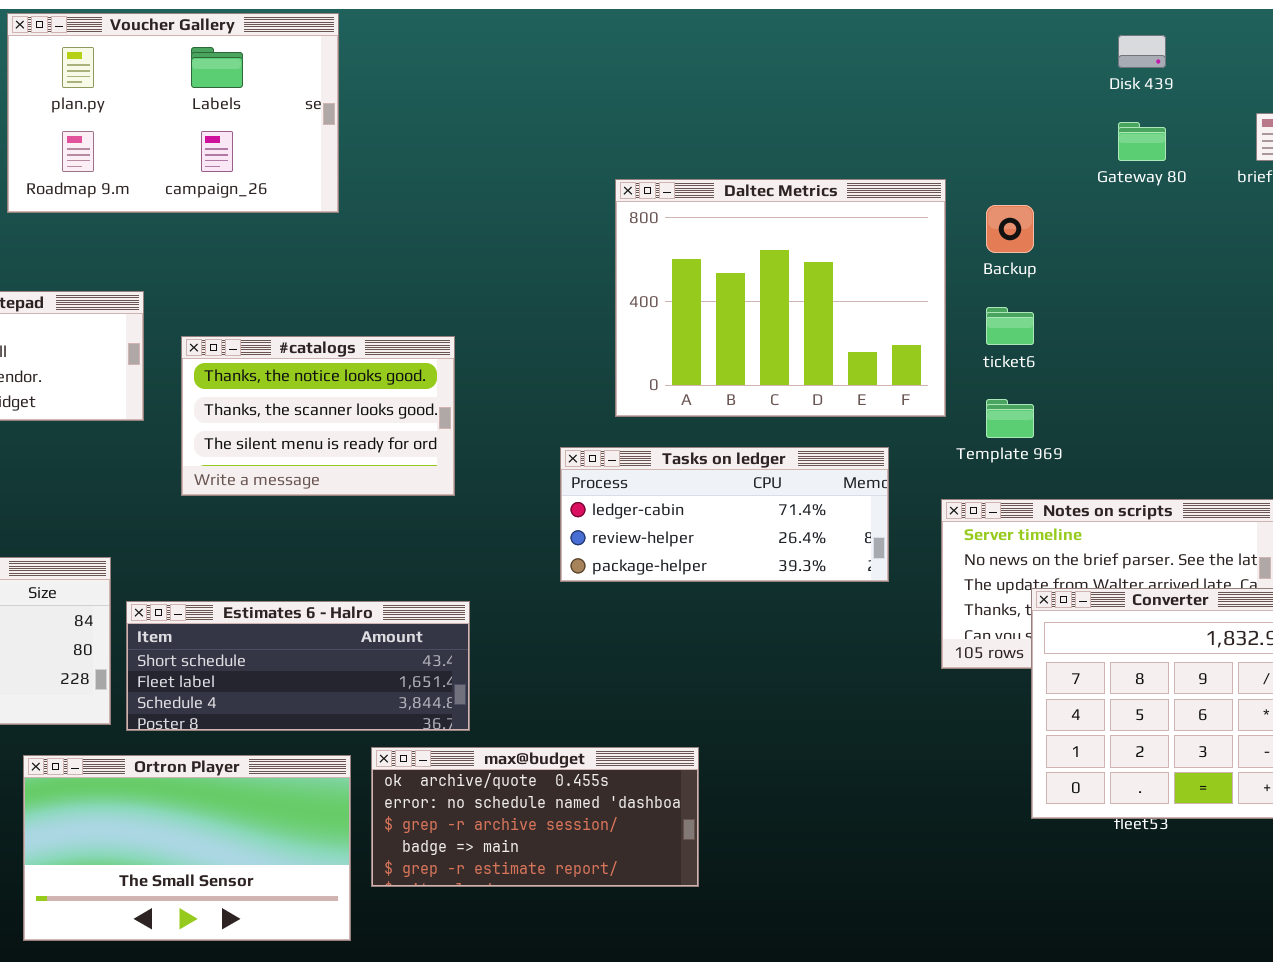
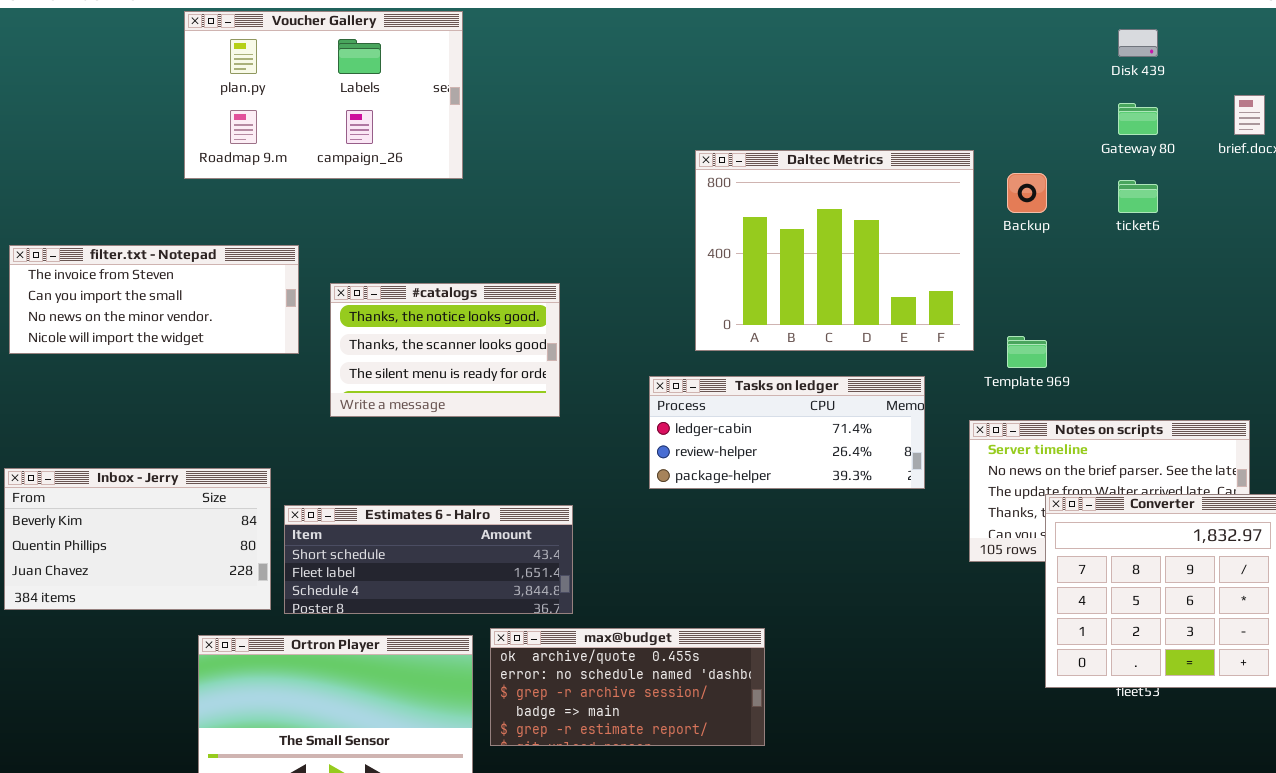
ticket6: [986,307,1034,345] -> [1118,180,1158,213], moved

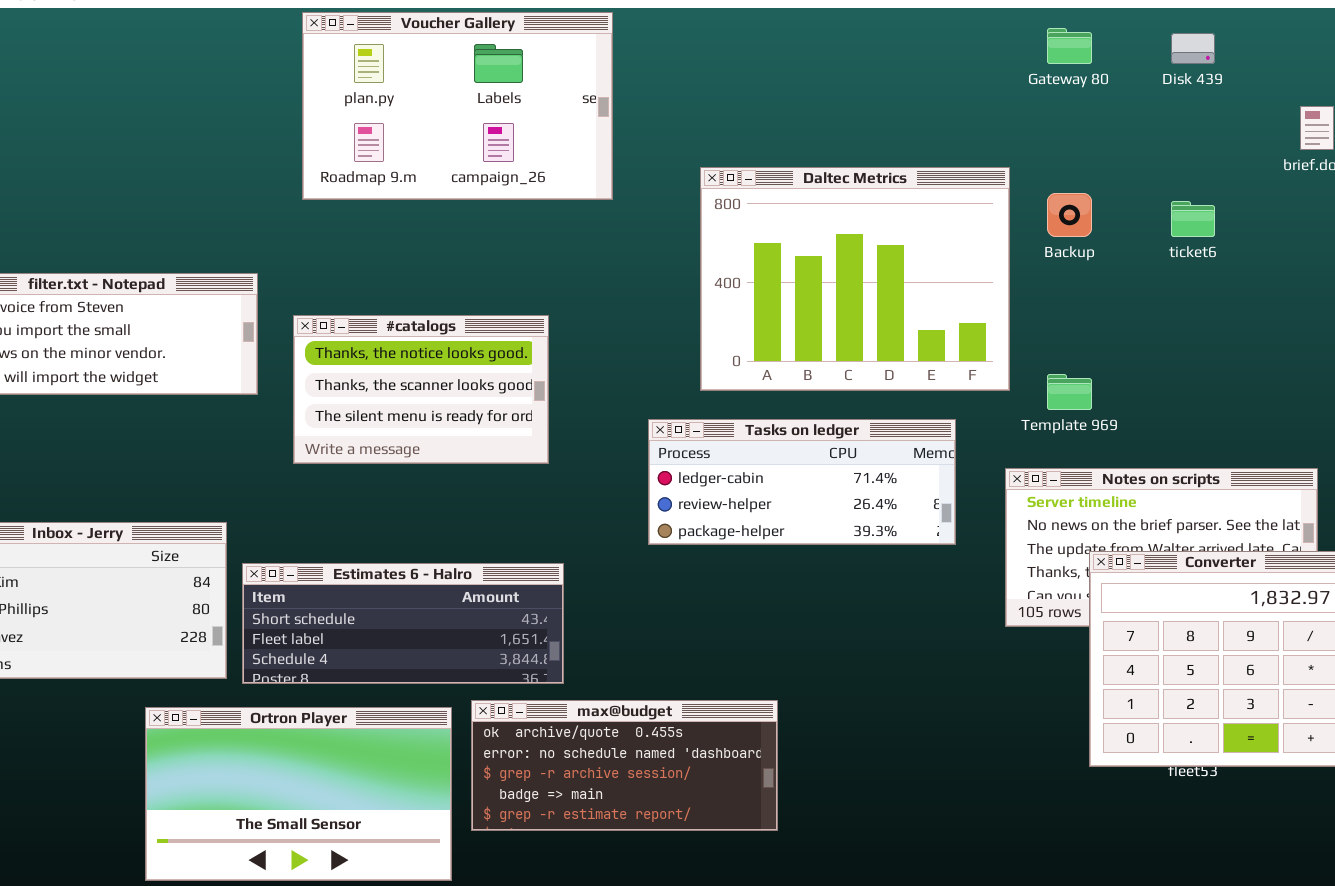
Voucher Gallery: [184,11,463,179] -> [302,12,613,200], moved
Gateway 80: [1118,103,1158,135] -> [1047,28,1092,64], moved

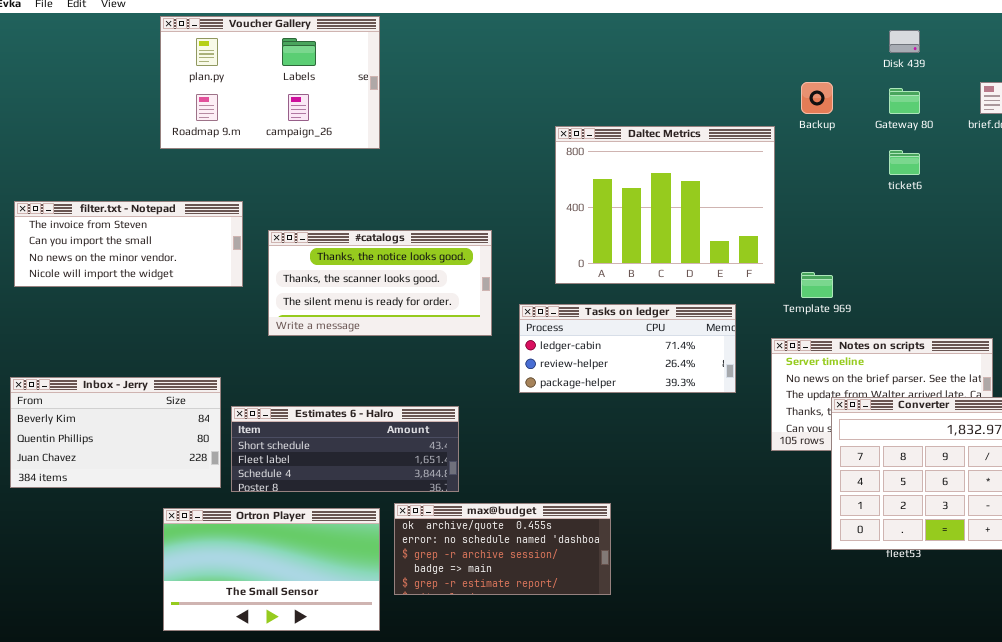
Voucher Gallery: [302,12,613,200] -> [160,16,380,149], moved
Gateway 80: [1047,28,1092,64] -> [889,88,920,114], moved
Backup: [1047,193,1092,237] -> [801,82,833,114], moved
#catalogs: [293,315,549,464] -> [268,230,492,336], resized

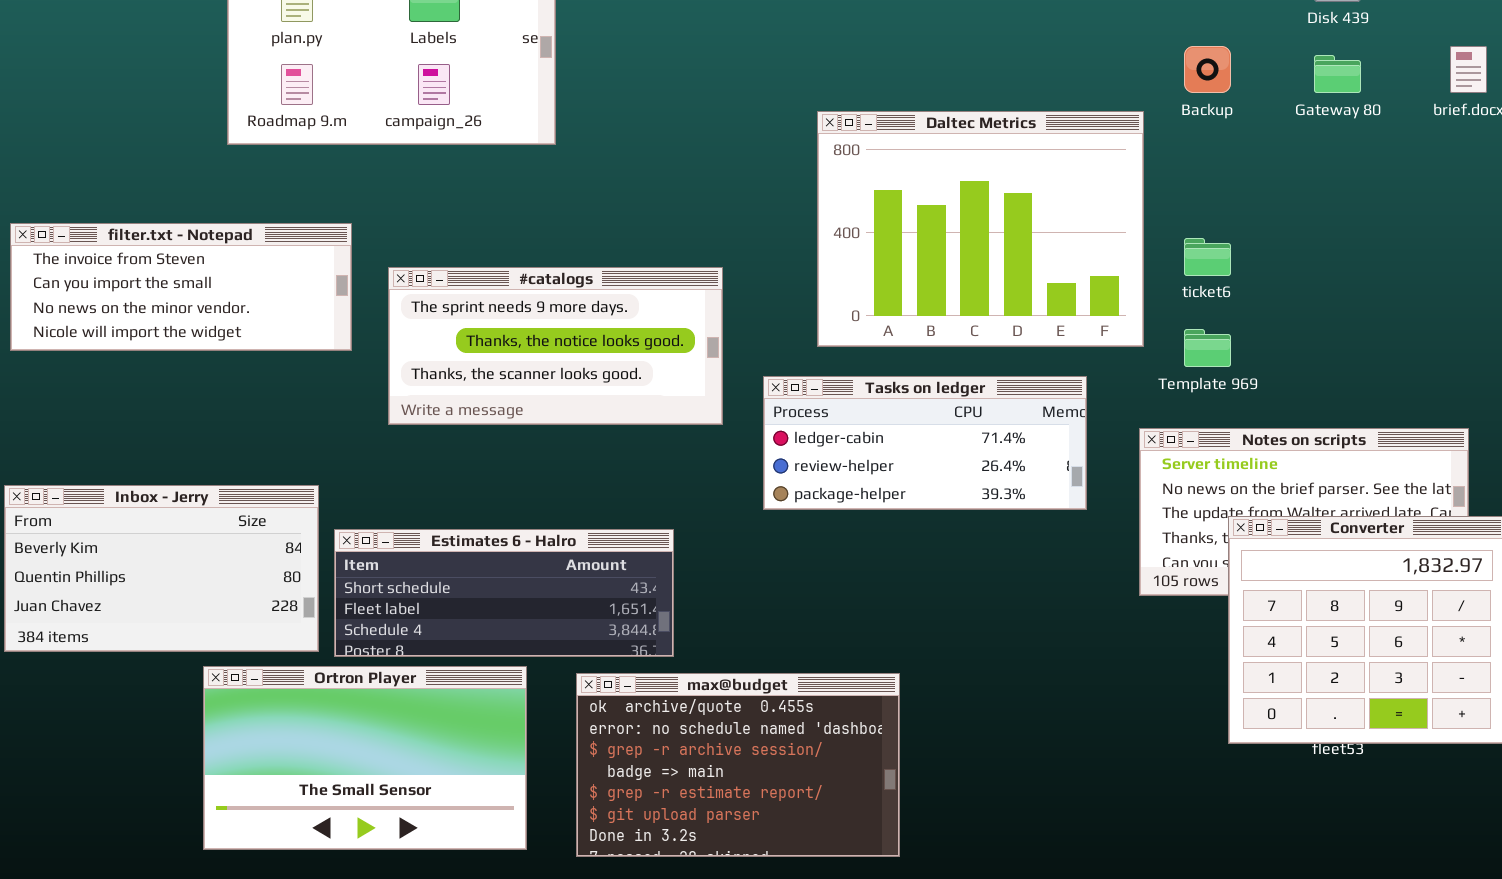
ticket6: [889,150,920,175] -> [1184,238,1231,276], moved
#catalogs: [268,230,492,336] -> [388,267,723,425], scrolled up 1 row
max@budget: [394,503,611,595] -> [576,673,900,857], resized
Ortron Player: [163,508,380,631] -> [203,666,527,850], moved

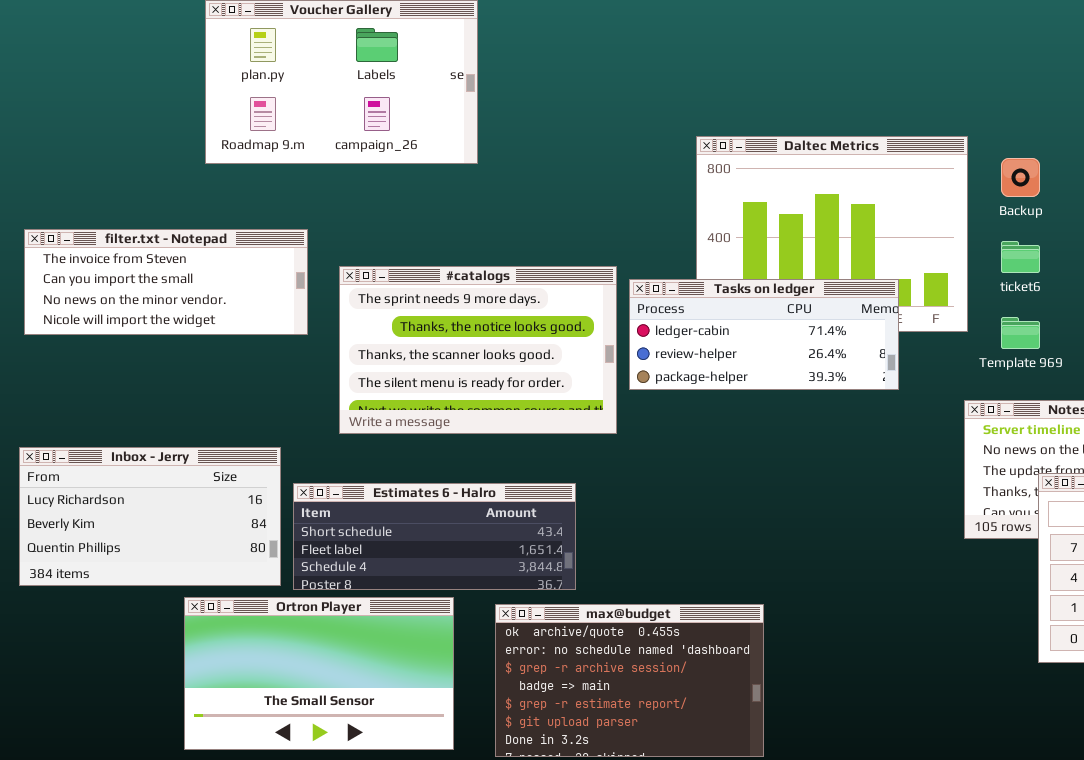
Backup: [1184,46,1231,93] -> [1001,158,1040,197], moved
#catalogs: [388,267,723,425] -> [339,266,617,434], resized
Tasks on ledger: [763,376,1087,510] -> [629,279,899,390], moved
Inbox - Jerry: [4,485,319,652] -> [19,447,281,586], scrolled up 1 row

